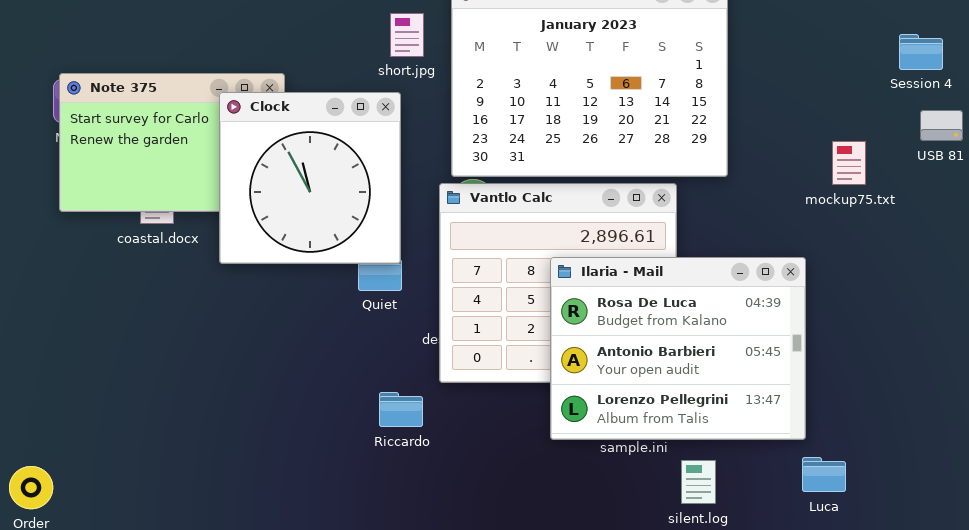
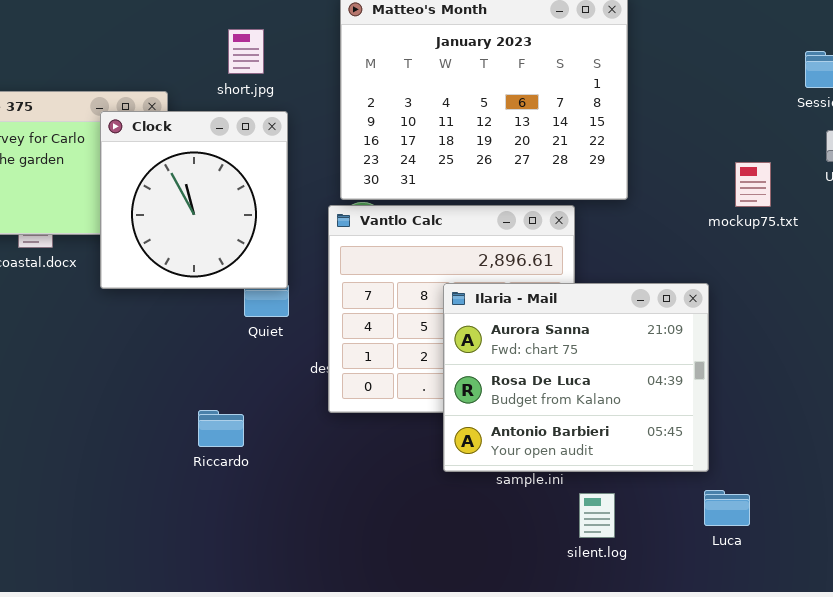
short.jpg: [390,13,424,57] -> [228,29,264,74], moved
Ilaria - Mail: [550,257,806,440] -> [443,283,709,472], scrolled up 1 row
Riccardo: [379,392,423,427] -> [198,410,244,447], moved

